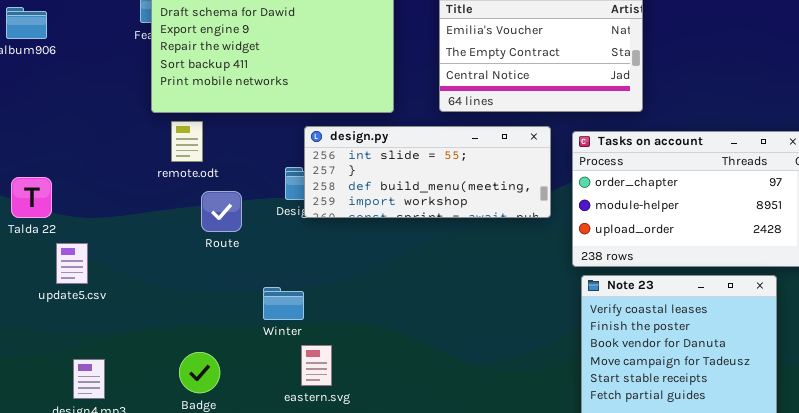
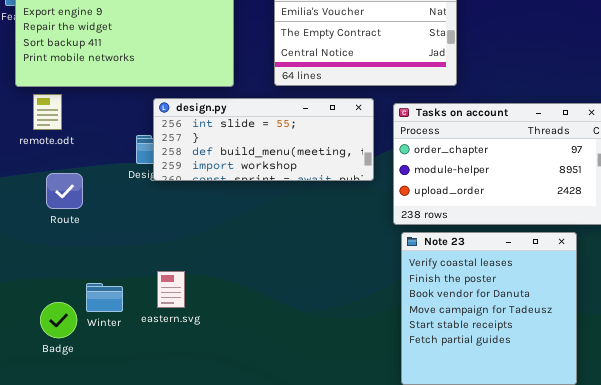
Route: [201,191,242,232] -> [46,173,83,209], moved
Winter: [263,287,304,320] -> [86,283,123,312], moved
eastern.svg: [301,345,332,386] -> [157,271,185,308], moved

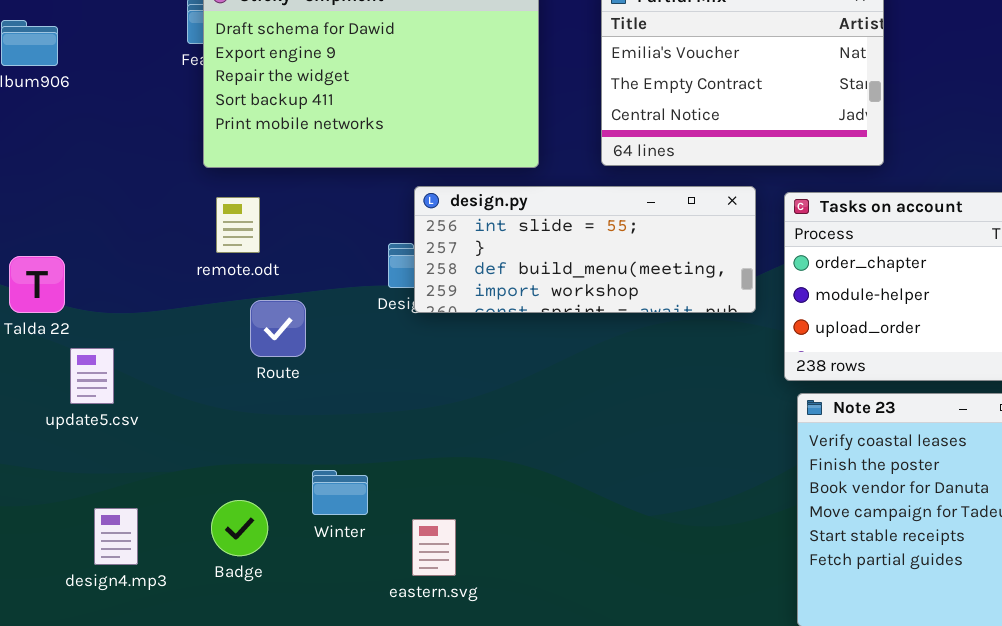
remote.odt: [33,94,62,130] -> [216,197,260,253], moved
eastern.svg: [157,271,185,308] -> [412,519,456,576], moved
Badge: [40,302,77,338] -> [211,500,268,556], moved

